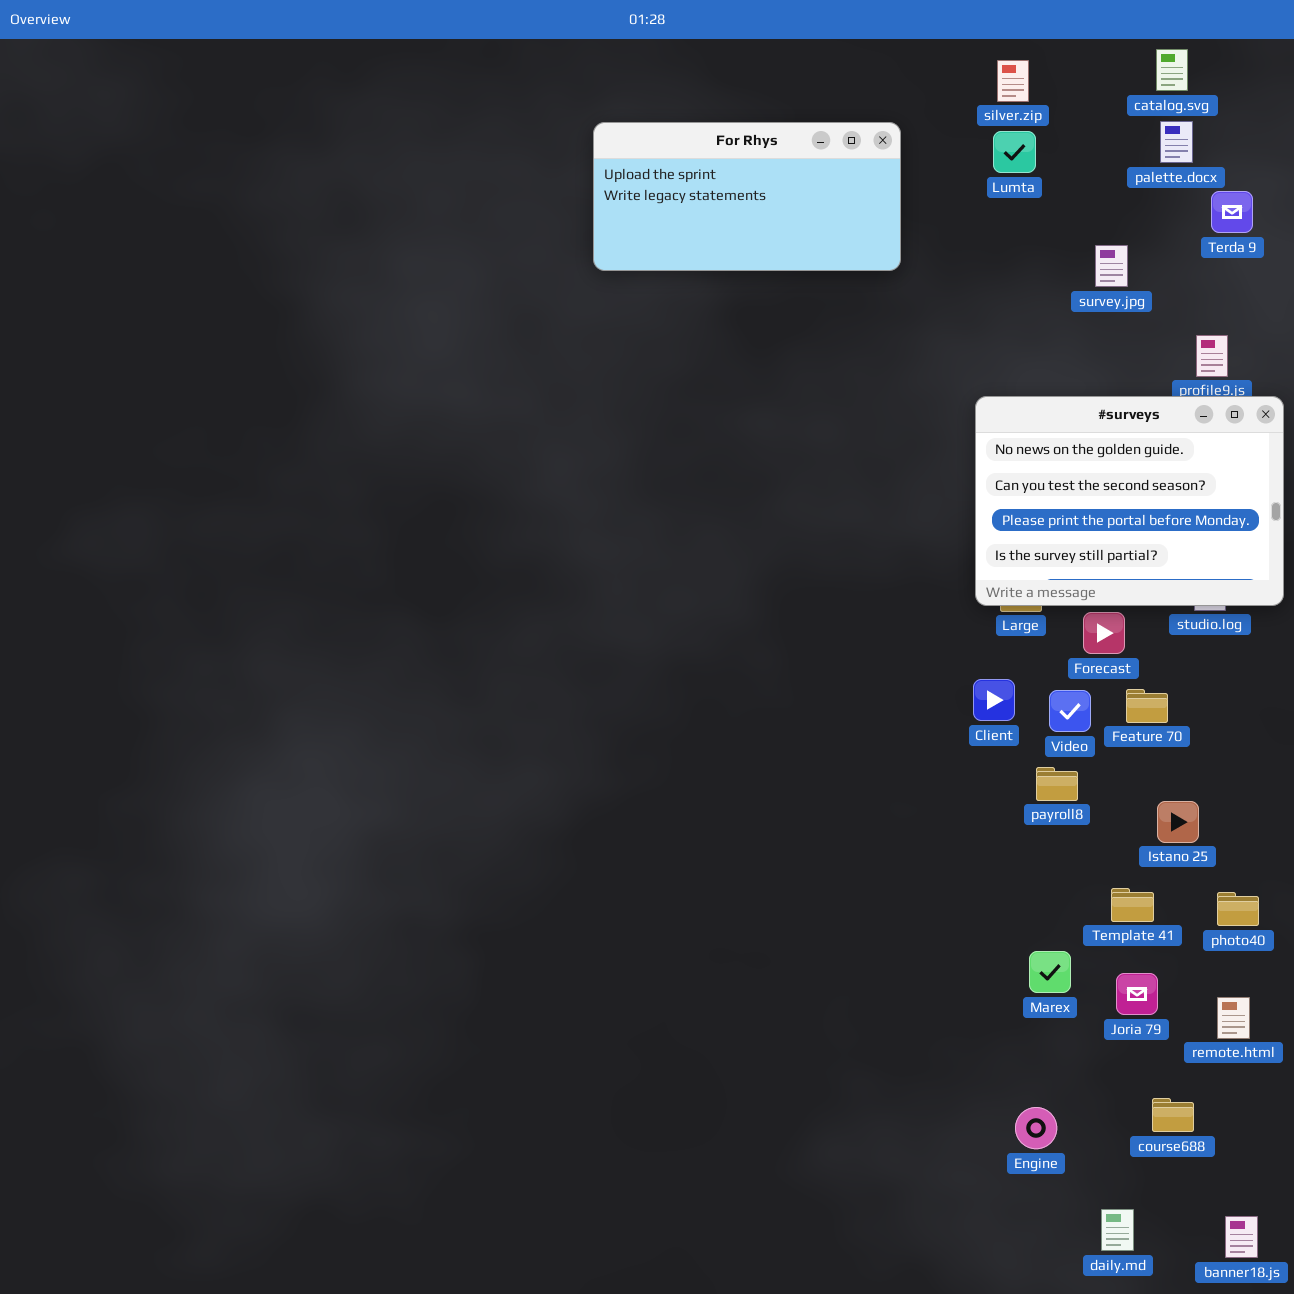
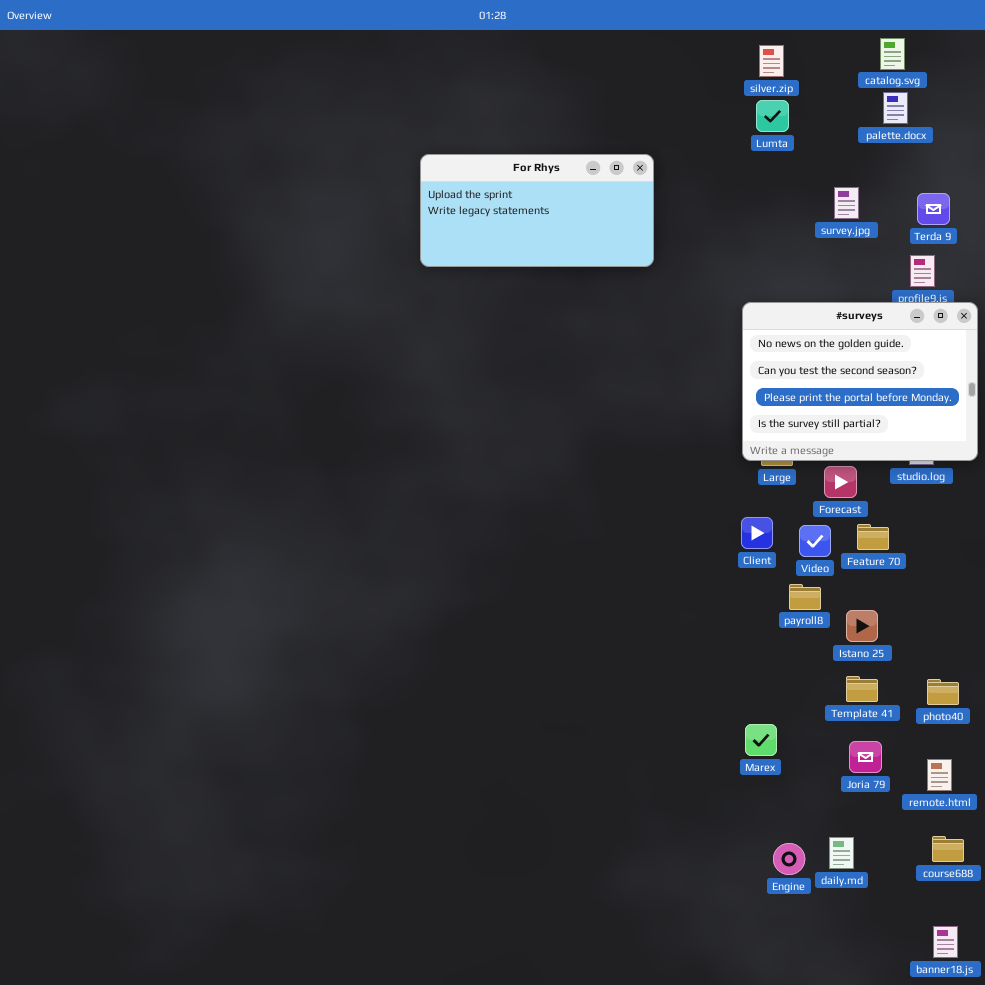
For Rhys: [593,122,901,271] -> [420,154,654,267], moved
Terda 9: [1211,191,1253,233] -> [917,193,950,225], moved
Istano 25: [1157,801,1199,843] -> [846,610,878,642], moved
Marex: [1029,951,1071,993] -> [745,724,777,756], moved
course688: [1152,1098,1194,1132] -> [932,836,964,862], moved
daily.md: [1101,1209,1134,1251] -> [829,837,854,869], moved

